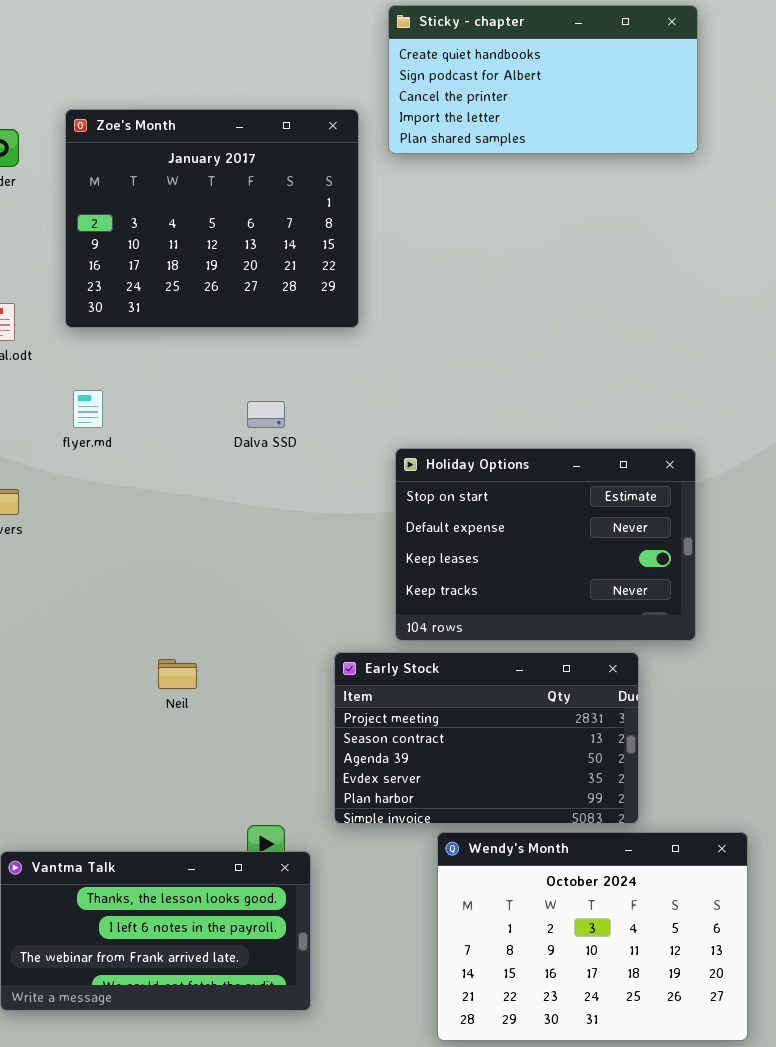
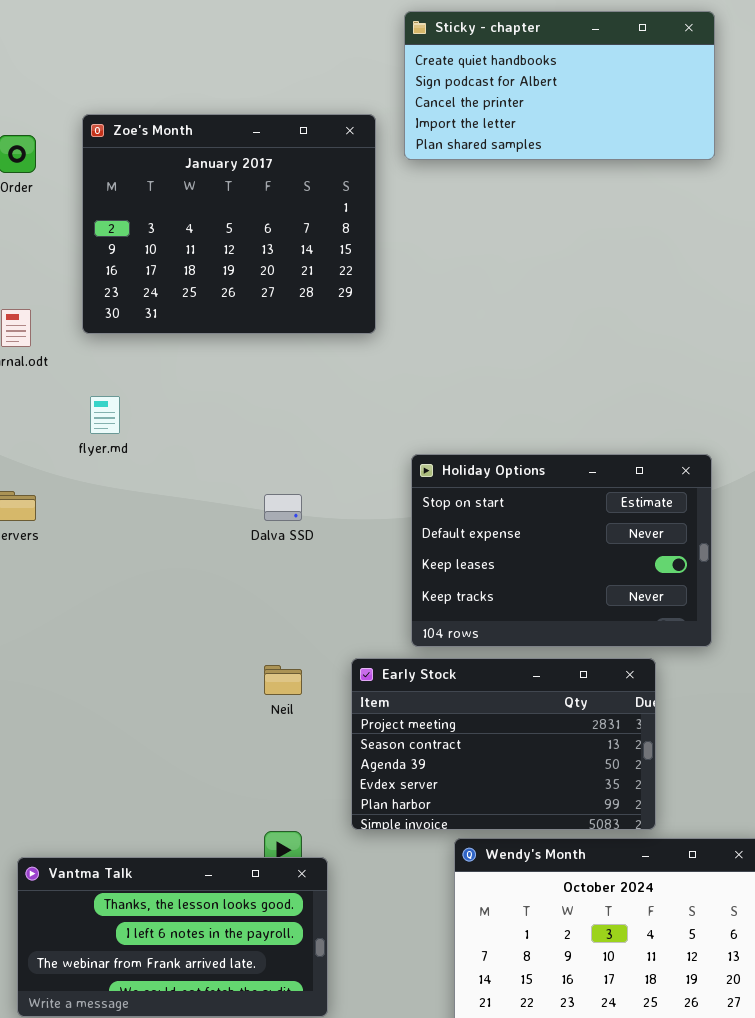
Dalva SSD: [247,401,285,428] -> [264,494,302,521], moved
Neil: [158,659,197,689] -> [264,665,302,695], moved

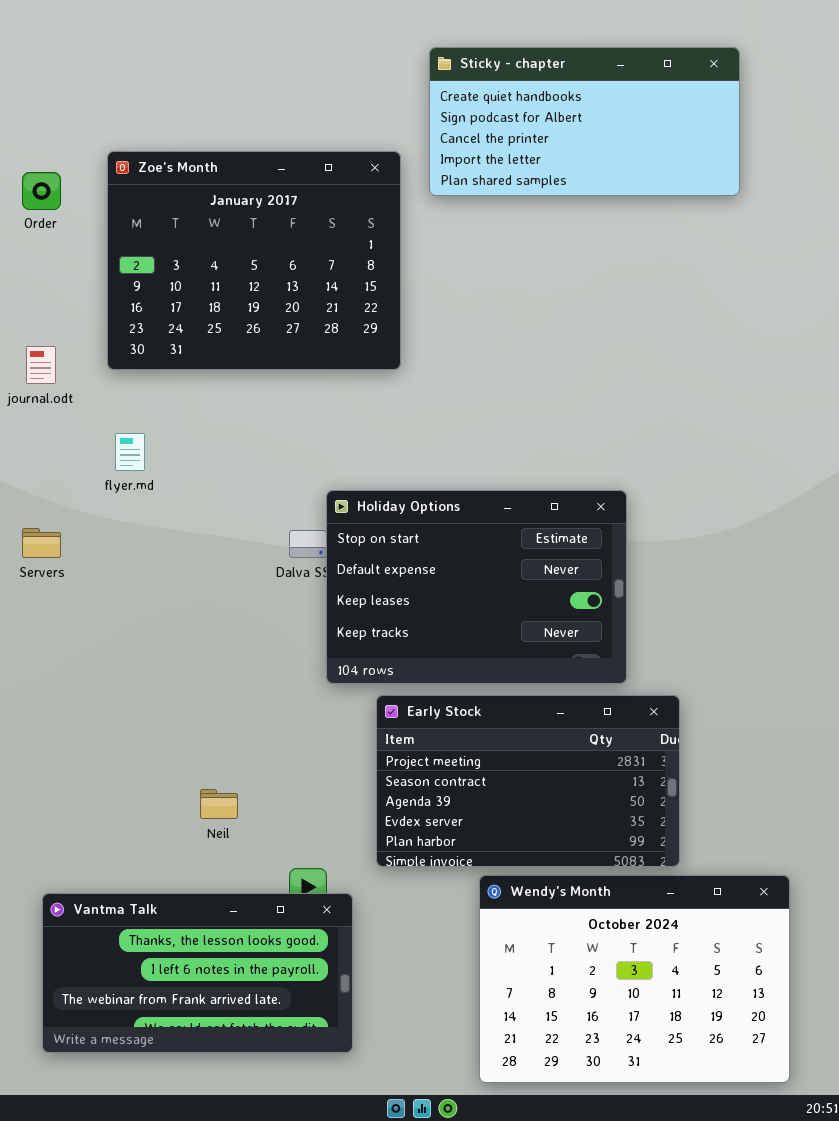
Holiday Options: [411,454,712,647] -> [326,490,627,684], moved
Neil: [264,665,302,695] -> [200,789,238,819], moved

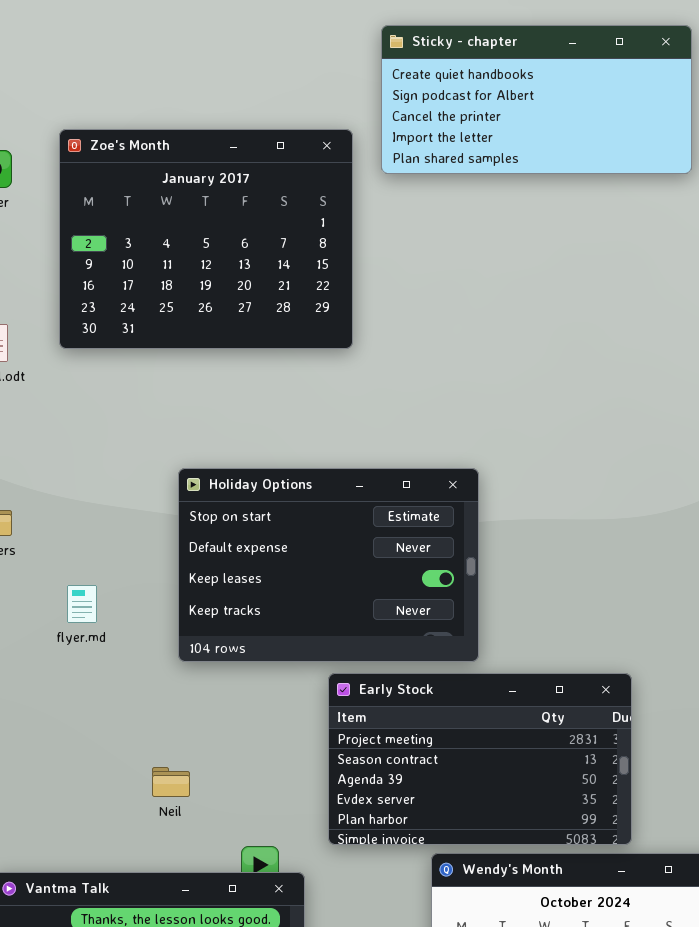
flyer.md: [115,433,145,471] -> [67,585,97,623], moved
Holiday Options: [326,490,627,684] -> [178,468,479,662], moved

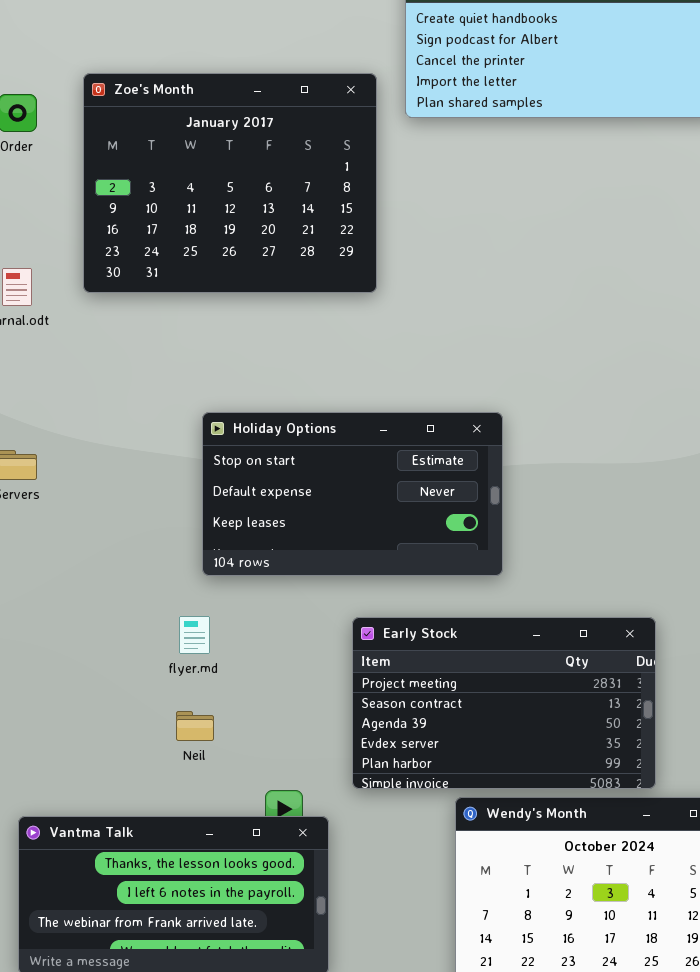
Holiday Options: [178,468,479,662] -> [202,412,503,576], resized
flyer.md: [67,585,97,623] -> [179,616,210,654], moved

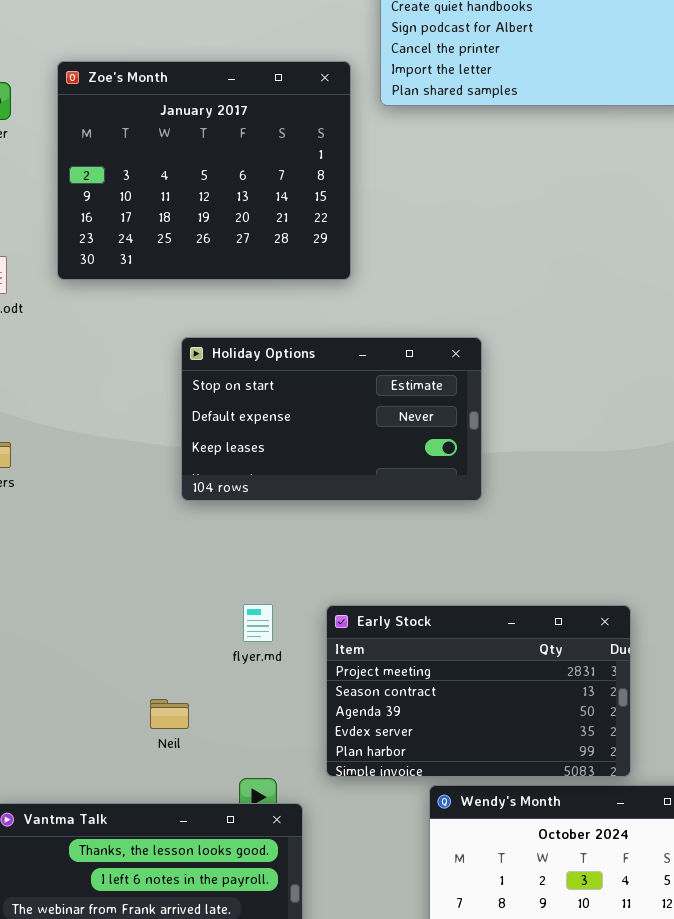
Holiday Options: [202,412,503,576] -> [181,337,482,501], moved
flyer.md: [179,616,210,654] -> [243,604,273,642], moved

